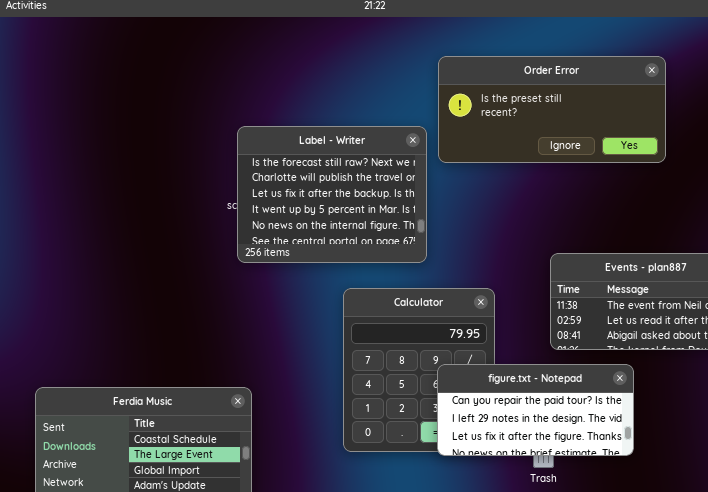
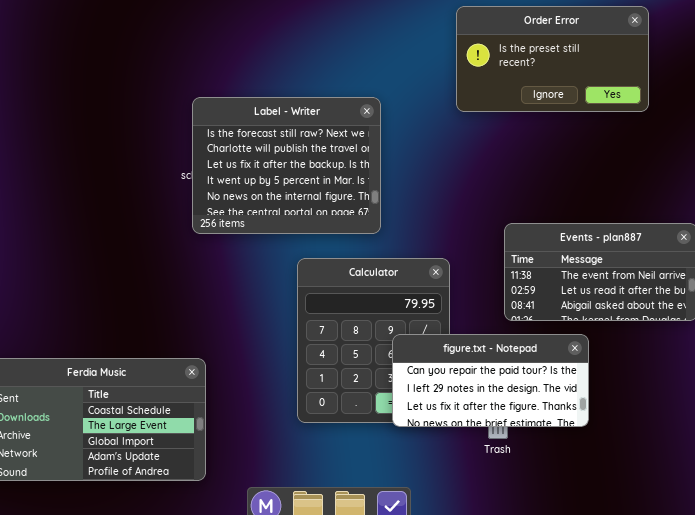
Order Error: [438,56,666,163] -> [456,6,649,112], moved, resized

